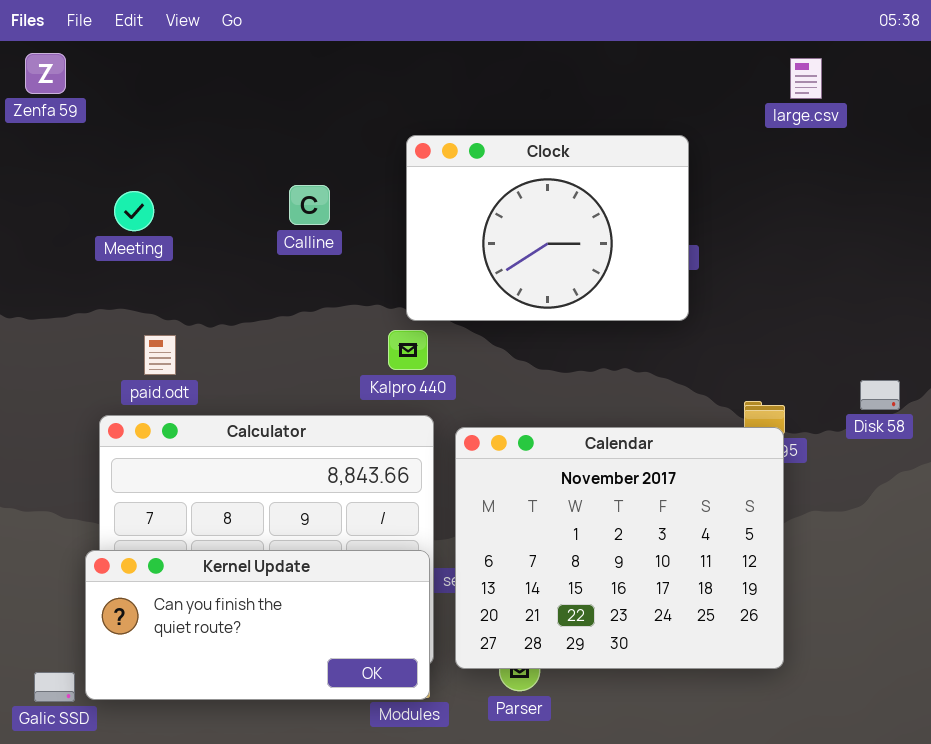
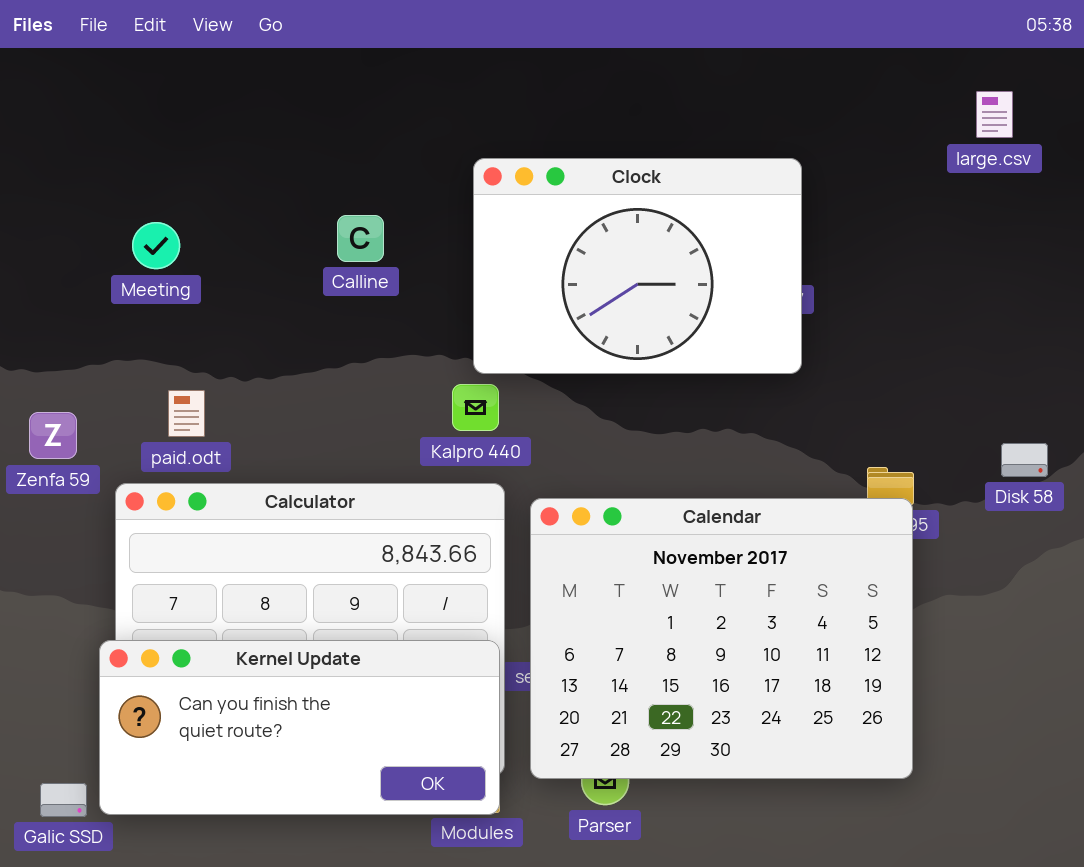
Zenfa 59: [25,53,66,94] -> [29,412,77,459], moved
large.csv: [790,58,822,99] -> [976,91,1013,138], moved

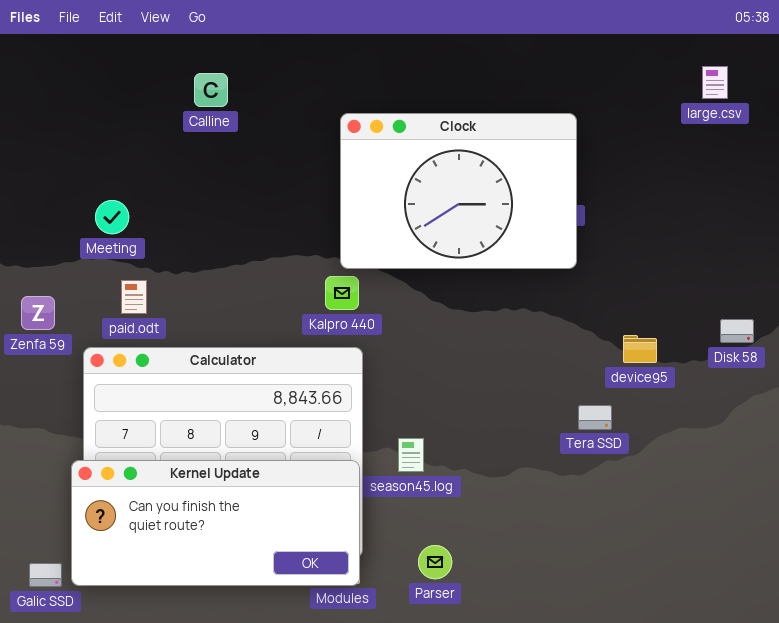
Calline: [337,215,384,262] -> [194,73,228,107], moved
Meeting: [132,222,180,269] -> [95,200,129,234], moved
Calendar: [530,498,913,779] -> none, closed

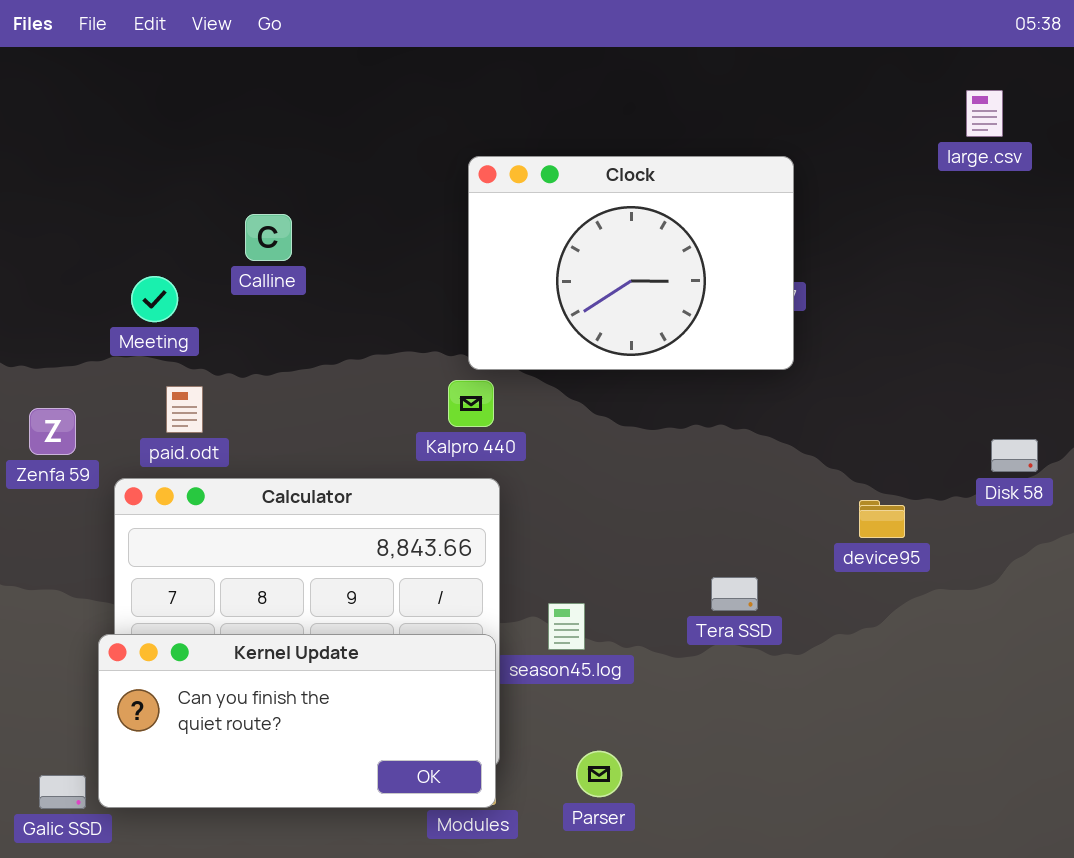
Calline: [194,73,228,107] -> [245,214,292,261], moved
device95: [623,335,657,363] -> [859,500,905,538], moved
Tera SSD: [578,405,612,430] -> [711,577,758,611], moved

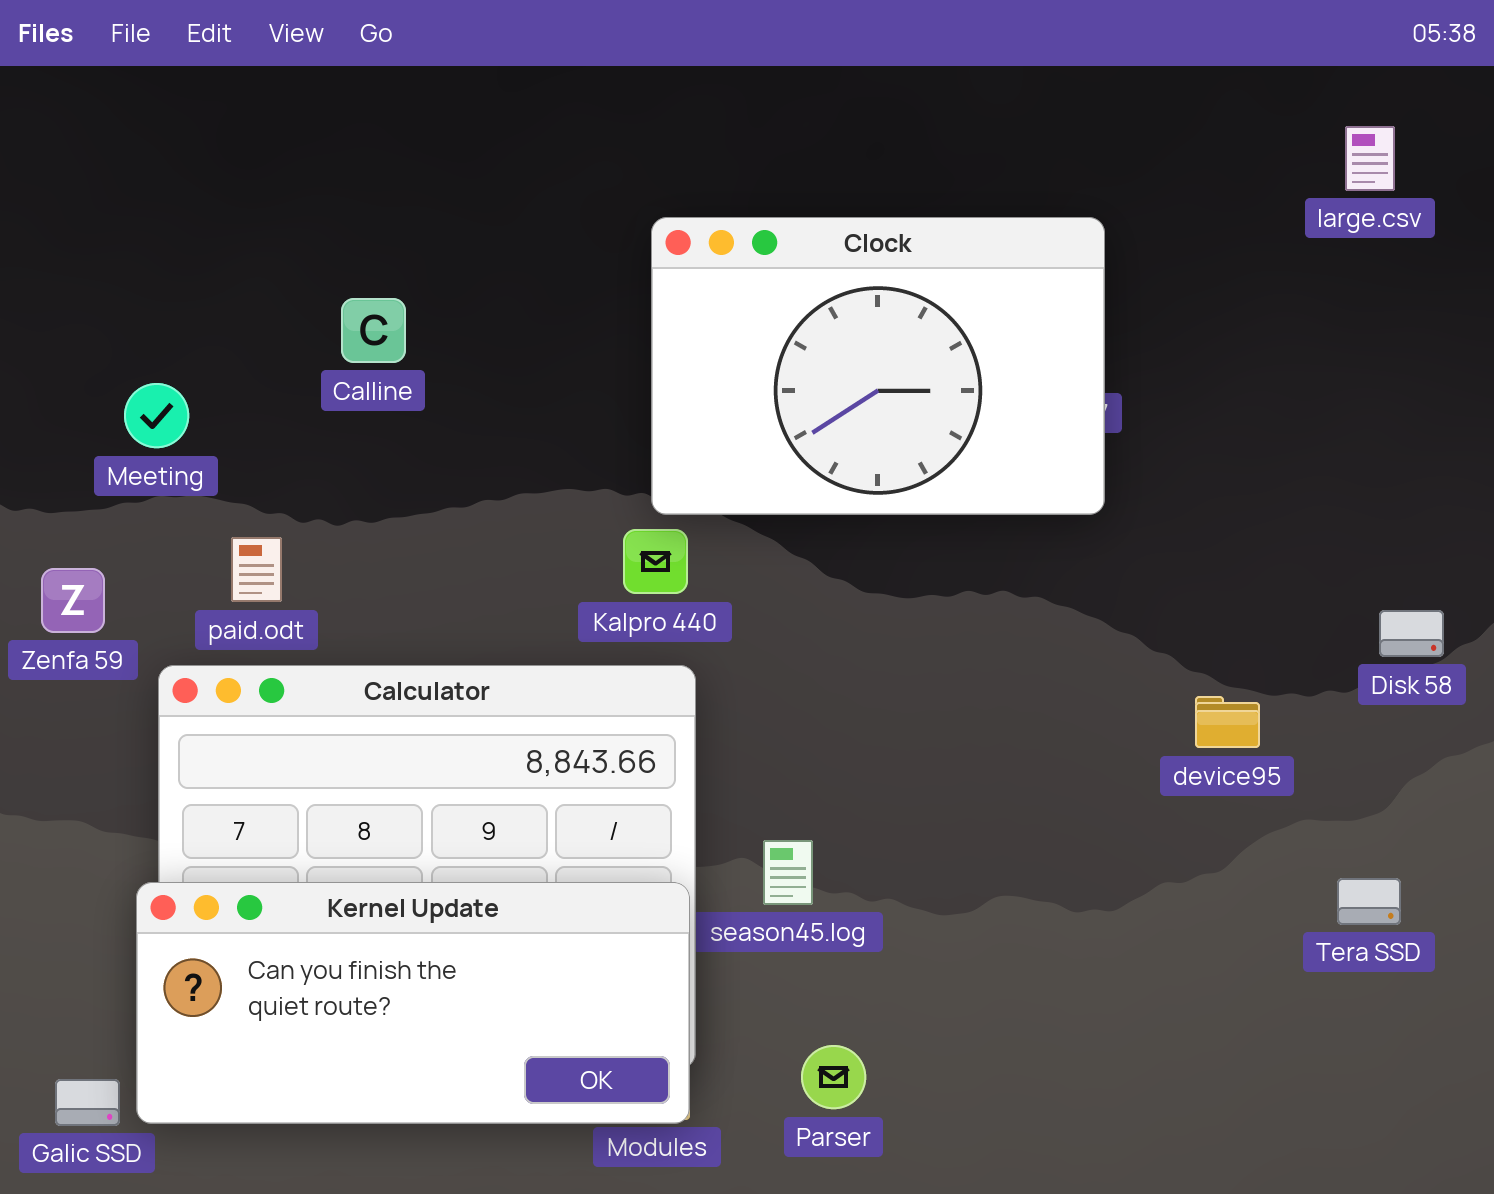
Meeting: [131,276,178,322] -> [124,383,189,448], moved
Tera SSD: [711,577,758,611] -> [1337,878,1401,925], moved

